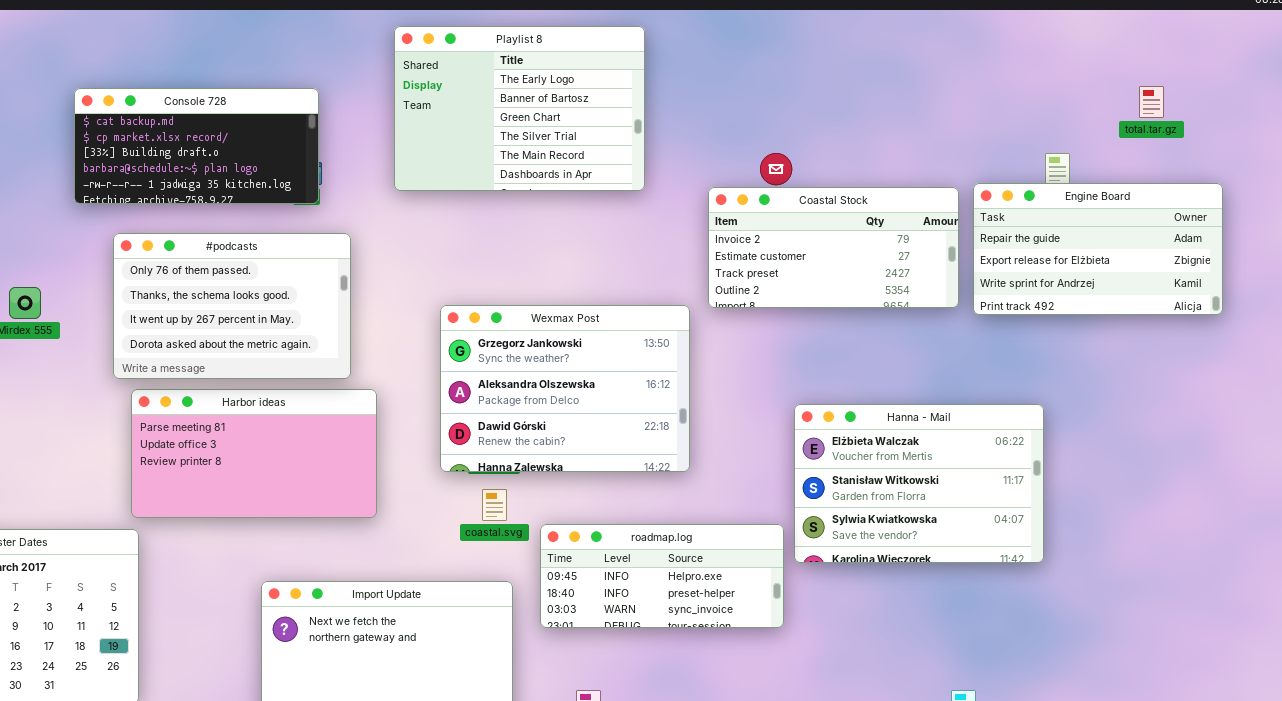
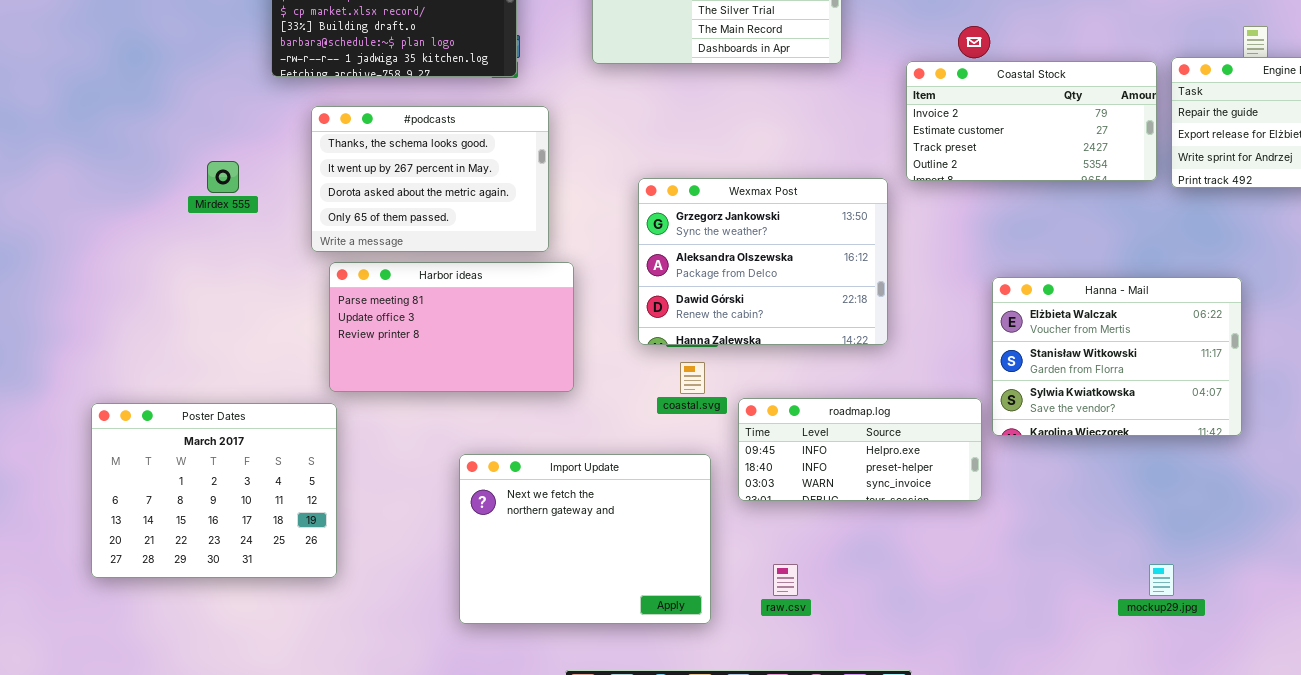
#podcasts: [113,233,351,379] -> [311,106,549,252], scrolled down 1 row

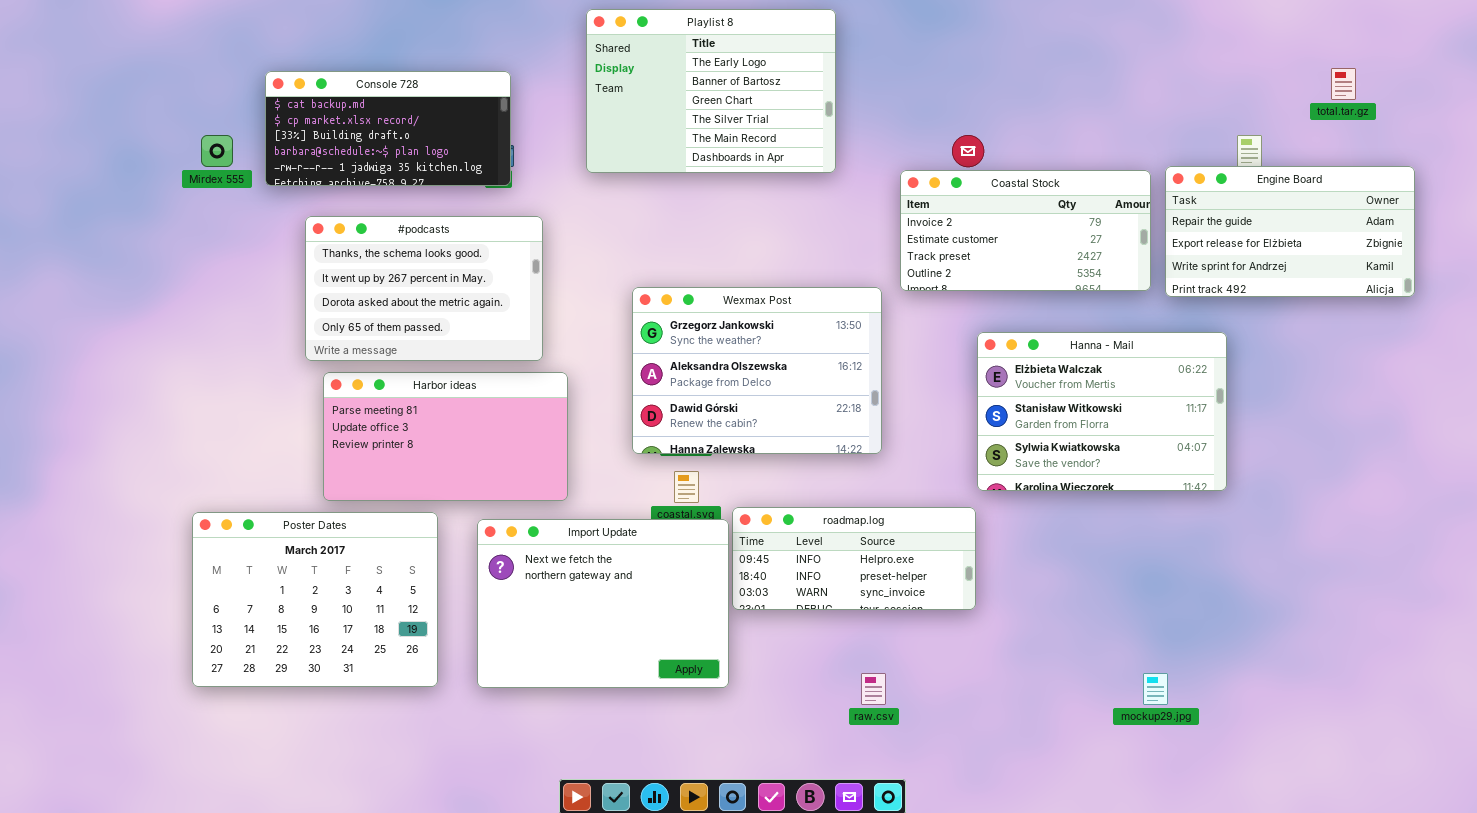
Mirdex 555: [207,161,239,193] -> [201,135,233,167], moved
Hanna - Mail: [992,277,1242,436] -> [977,332,1227,491], moved
Poster Dates: [91,403,337,578] -> [192,512,438,687], moved
Import Update: [459,454,711,624] -> [477,519,729,688], moved
raw.csv: [773,564,798,596] -> [861,673,886,705], moved

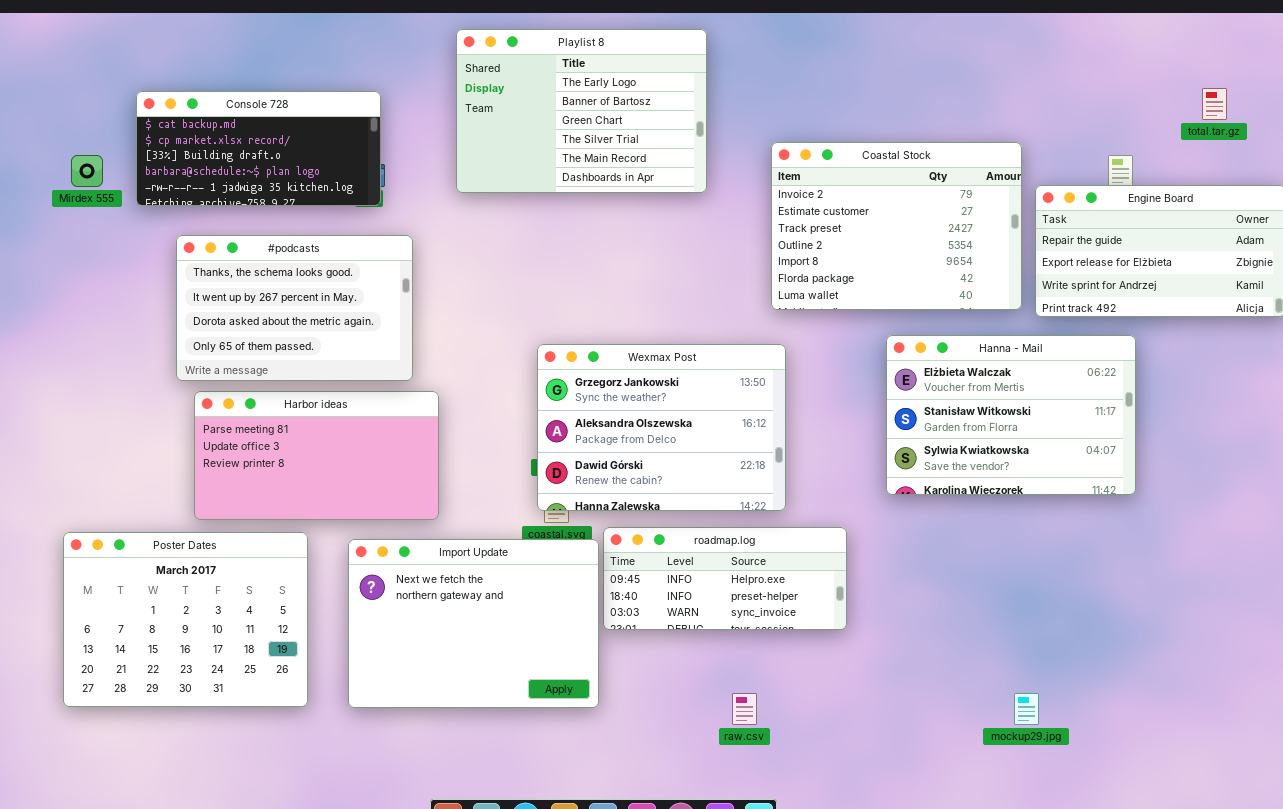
Coastal Stock: [900,170,1151,291] -> [771,142,1022,310], resized
Wexmax Post: [632,287,882,454] -> [537,344,786,511], moved
Hanna - Mail: [977,332,1227,491] -> [886,335,1136,495], moved

